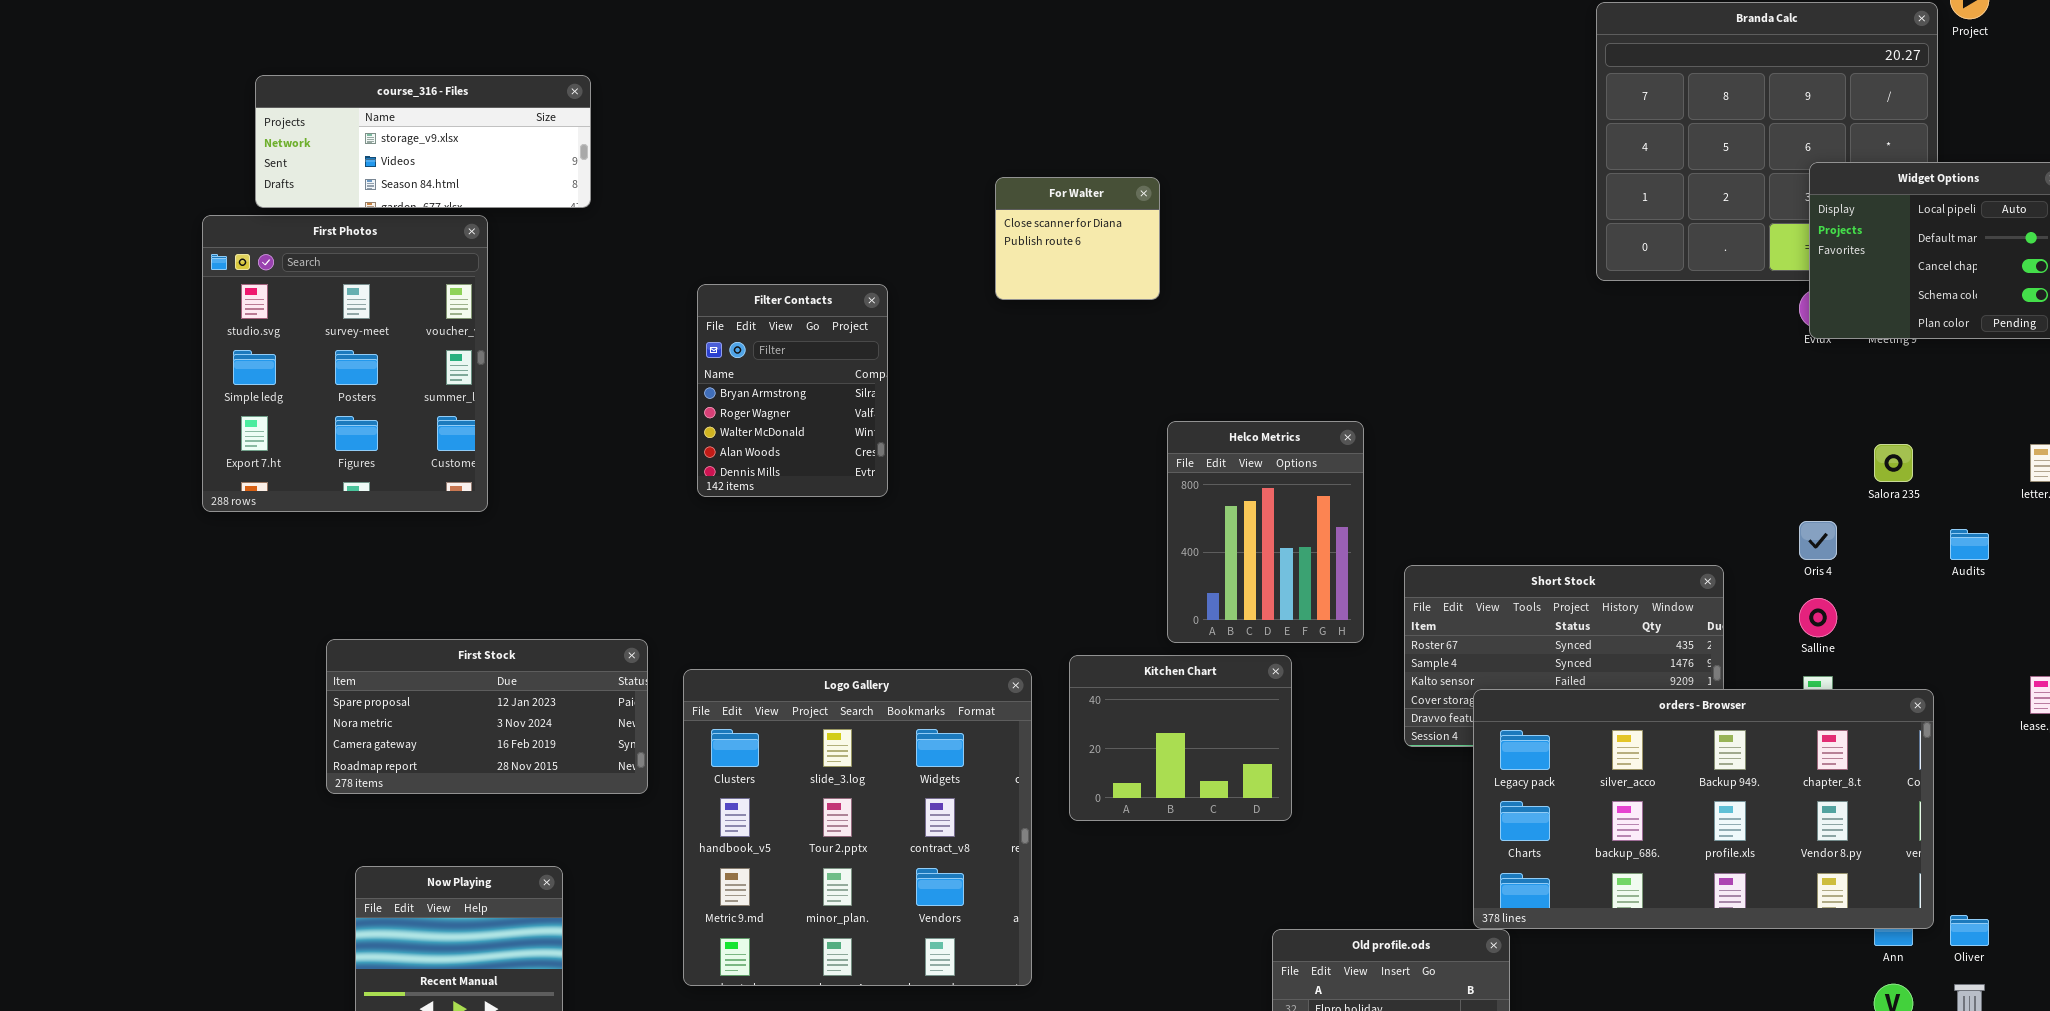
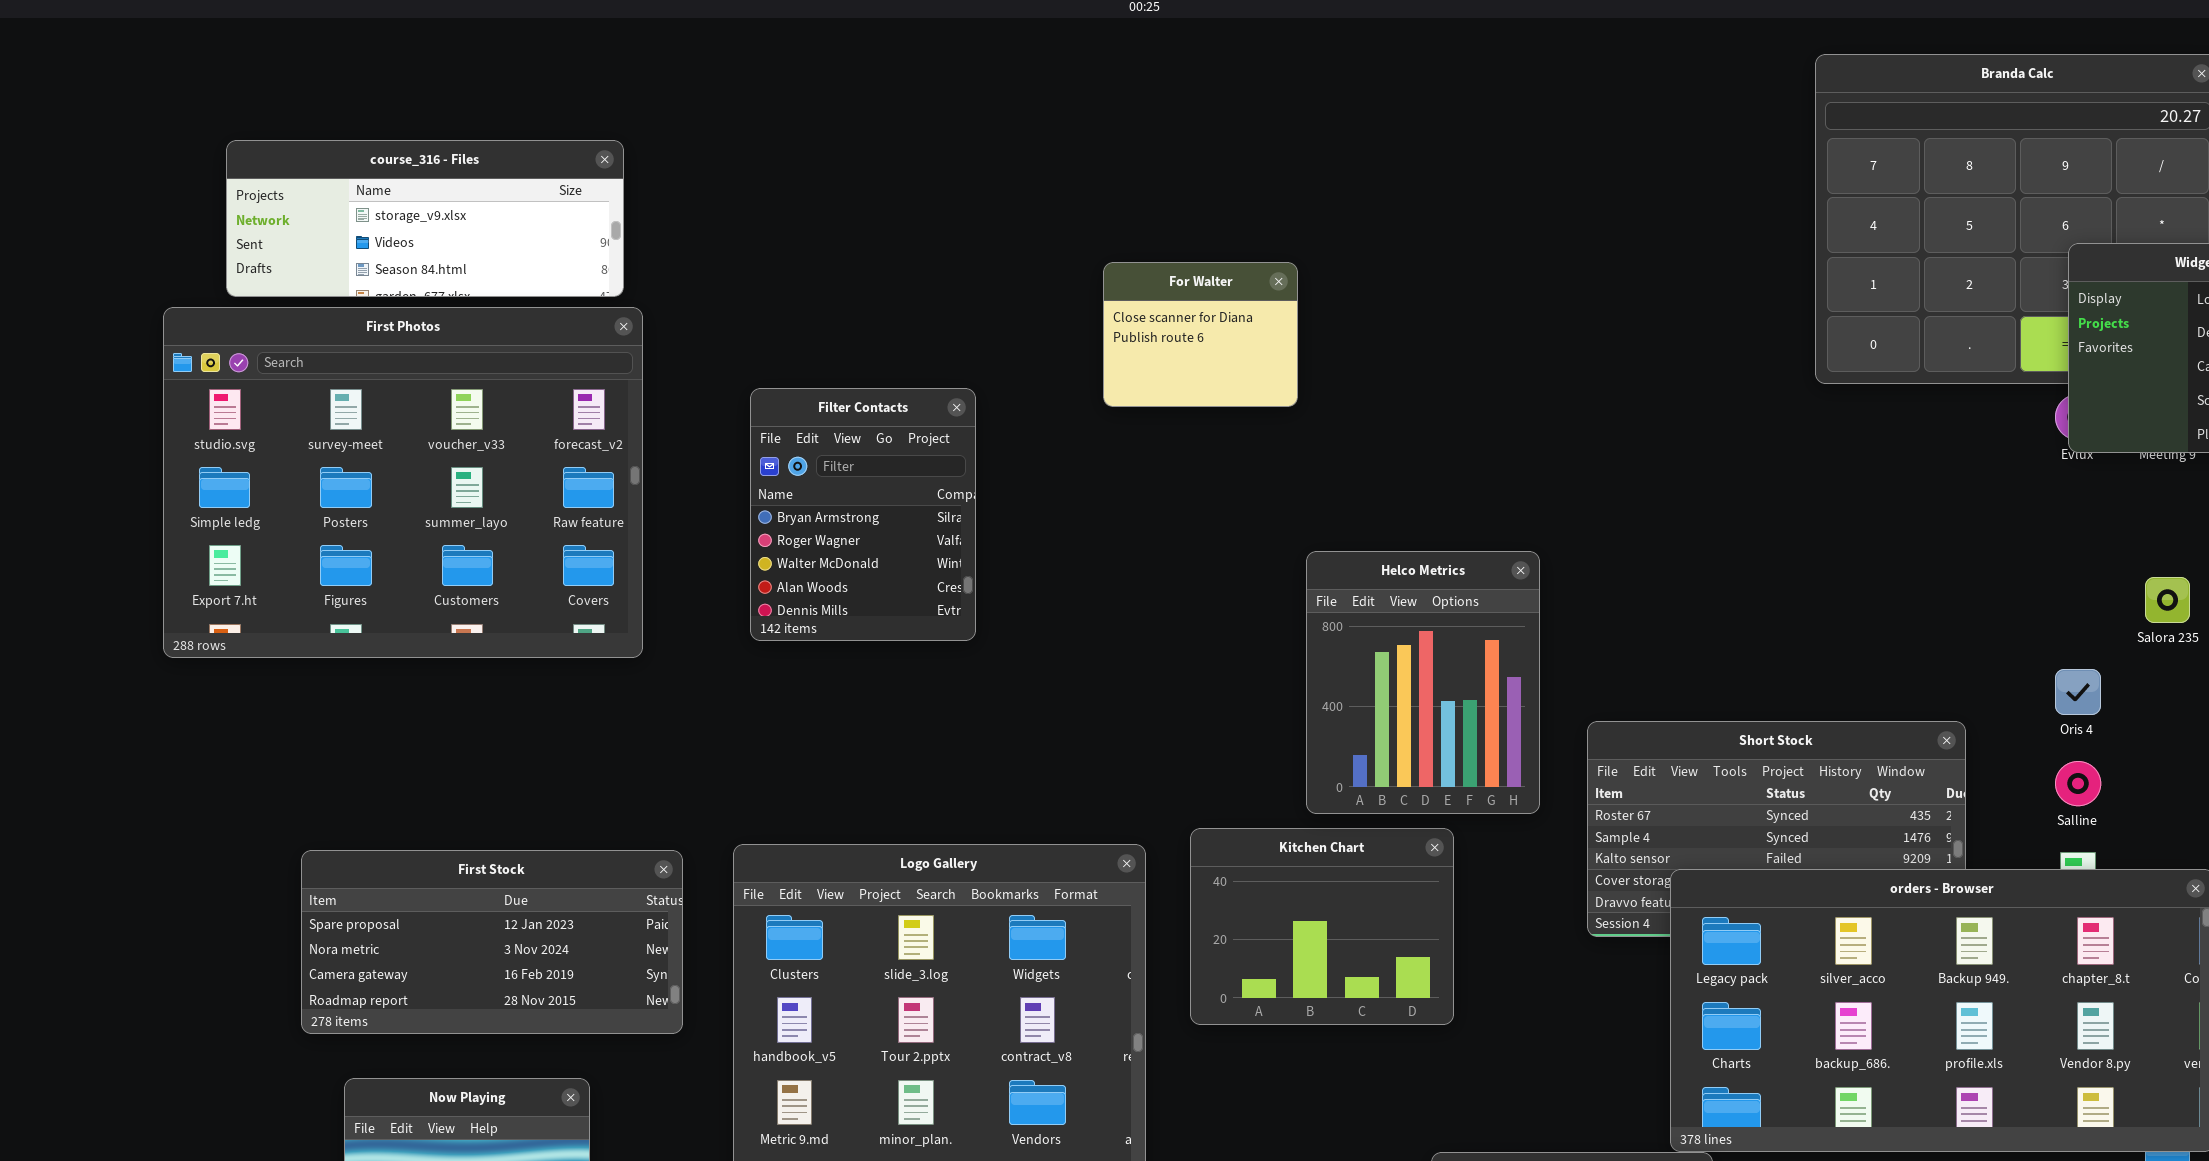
First Photos: [202,215,488,512] -> [163,307,643,658], resized
First Stock: [326,639,648,794] -> [301,850,683,1034], moved

